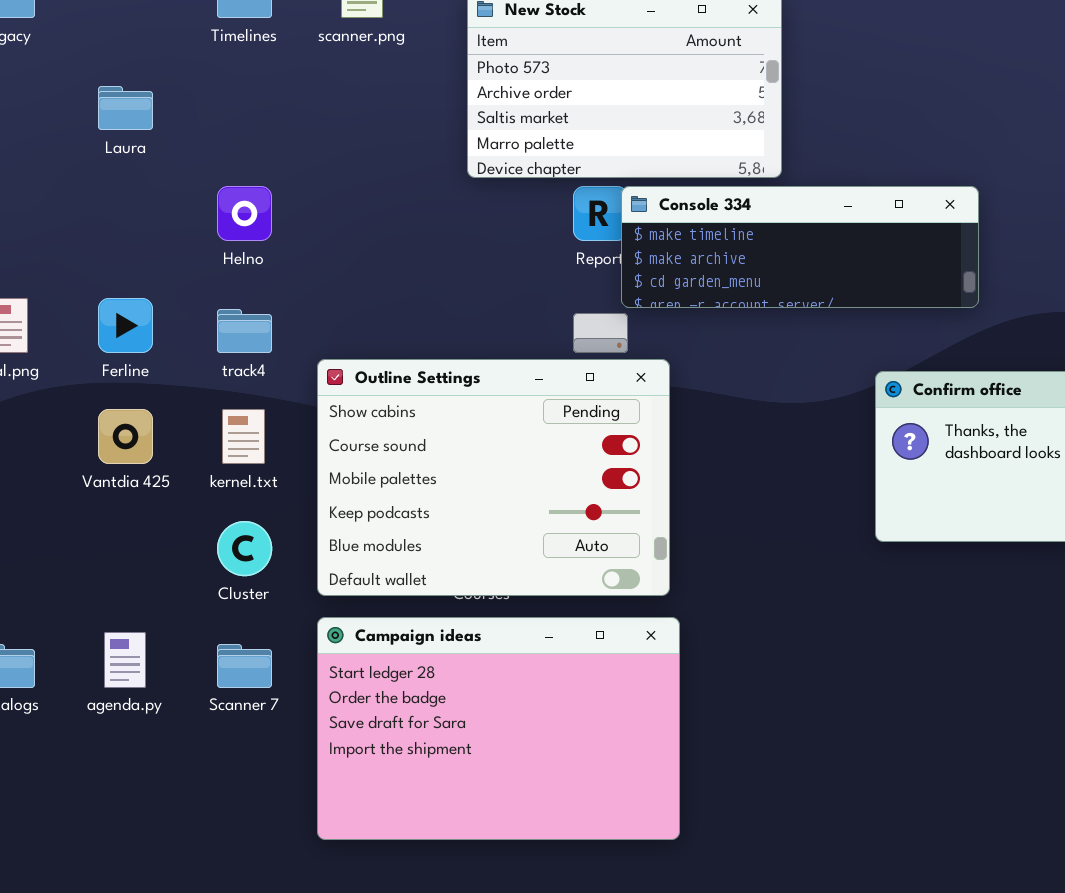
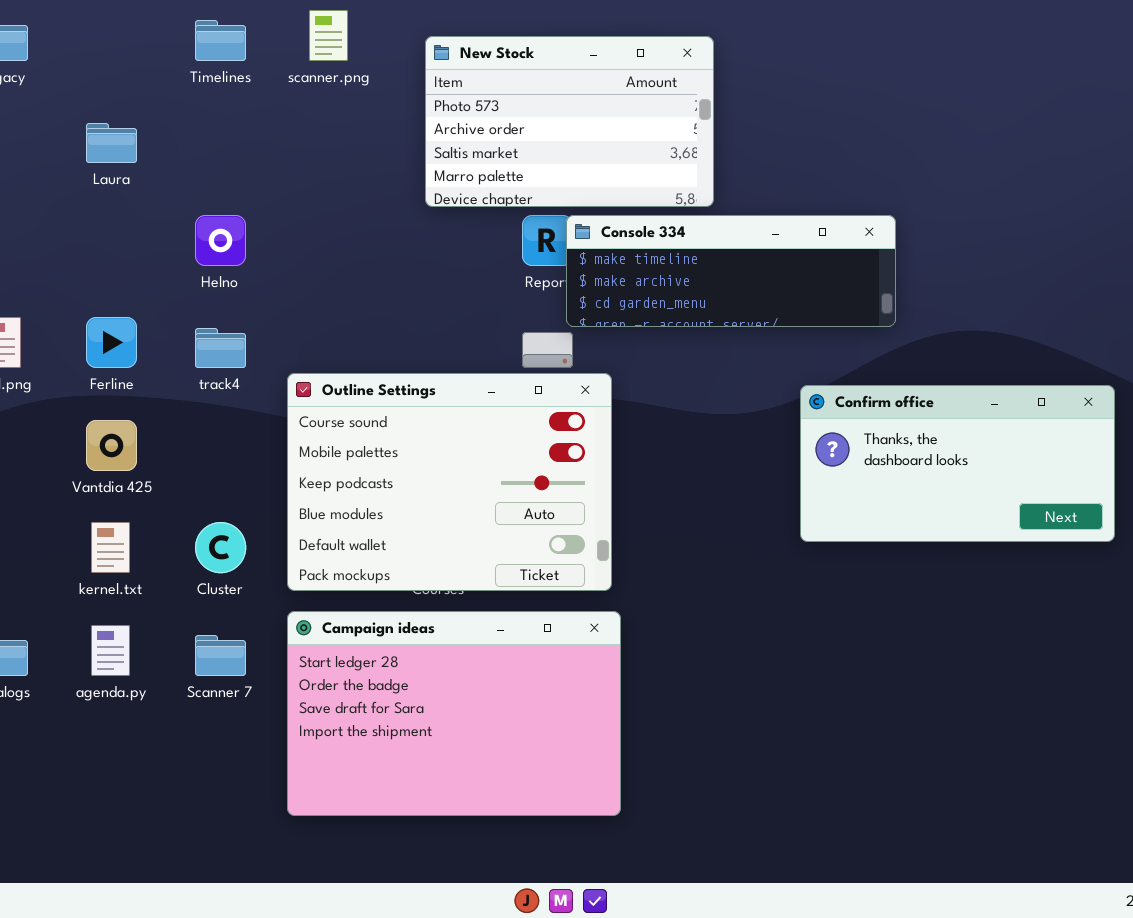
Outline Settings: [317,359,670,596] -> [287,373,612,591], scrolled down 1 row
kernel.txt: [222,409,265,464] -> [91,522,130,573], moved

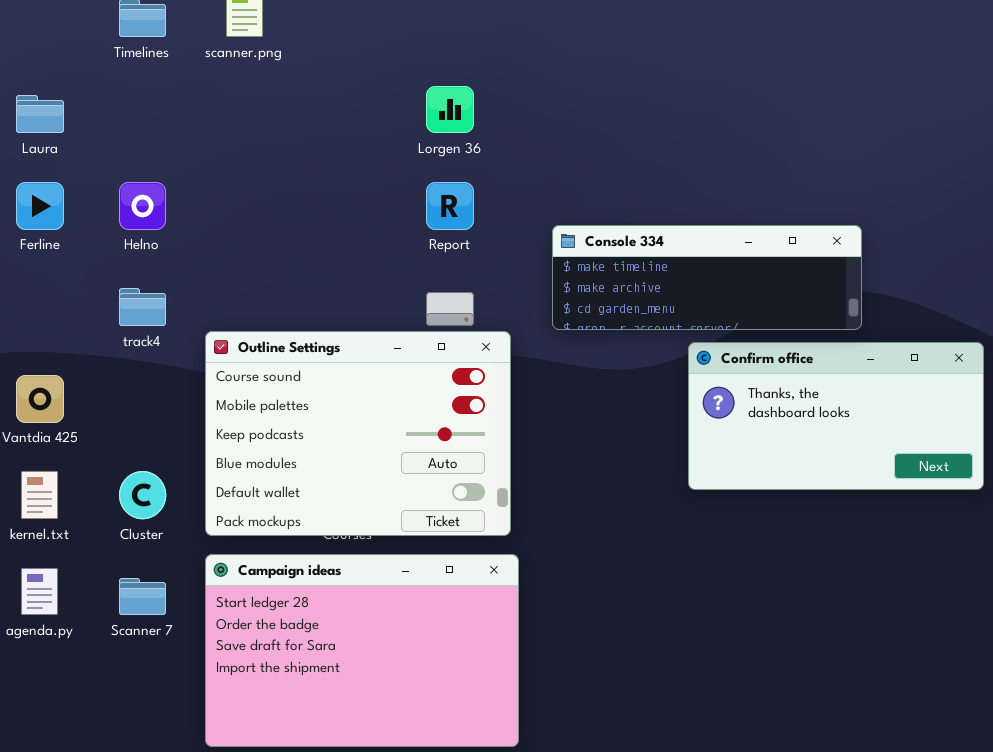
New Stock: [425,36,714,207] -> none, closed
Console 334: [566,215,896,327] -> [552,225,862,330], moved
Ferline: [86,317,137,368] -> [16,182,64,230], moved

